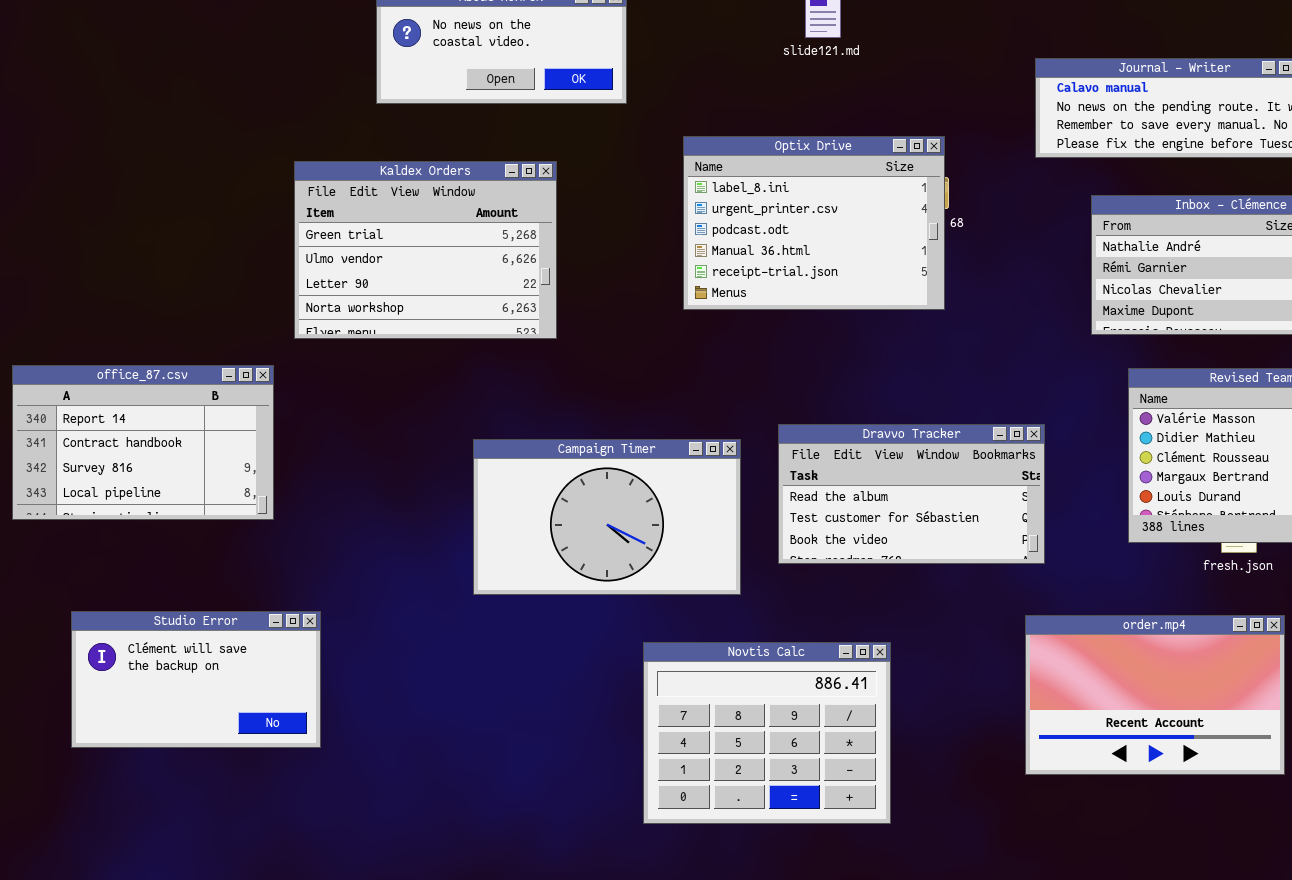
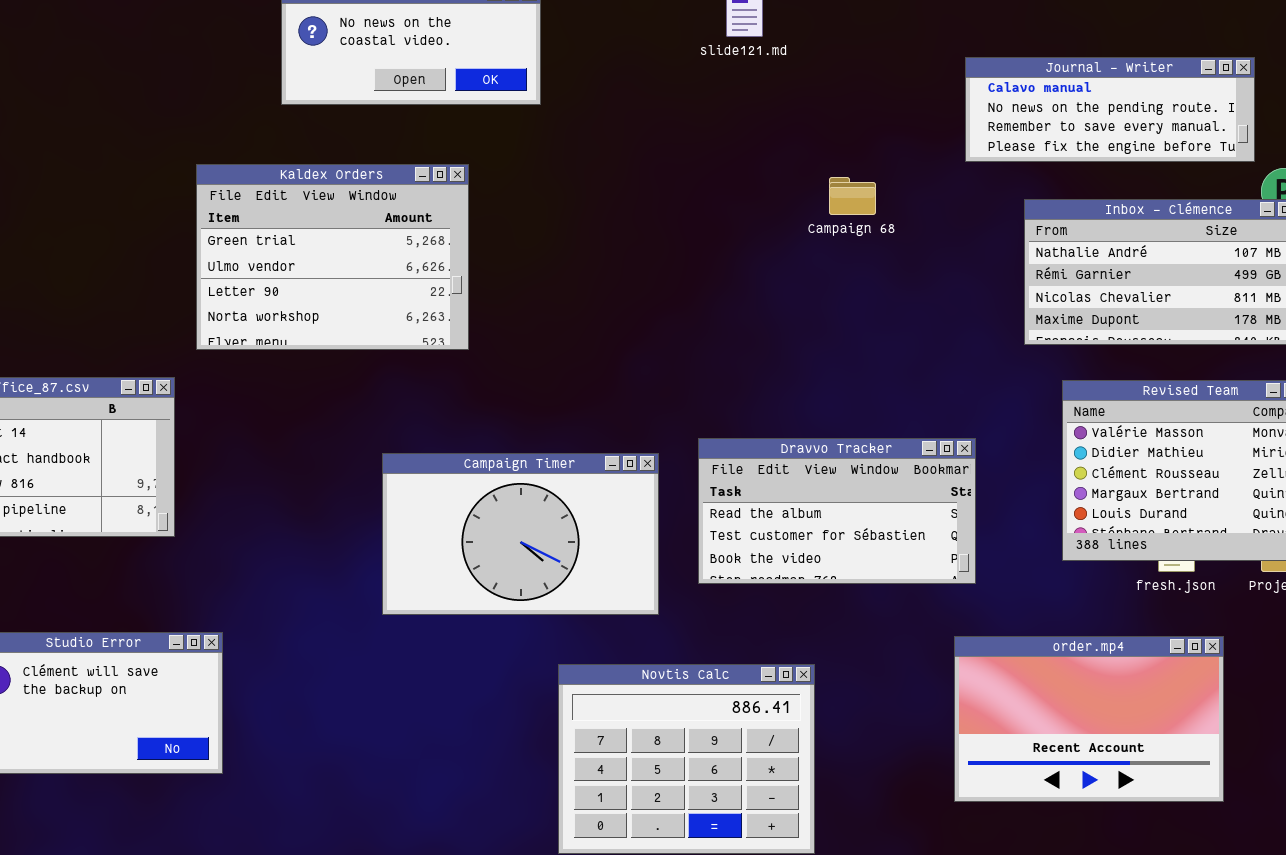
Optix Drive: [683,136,945,310] -> none, closed

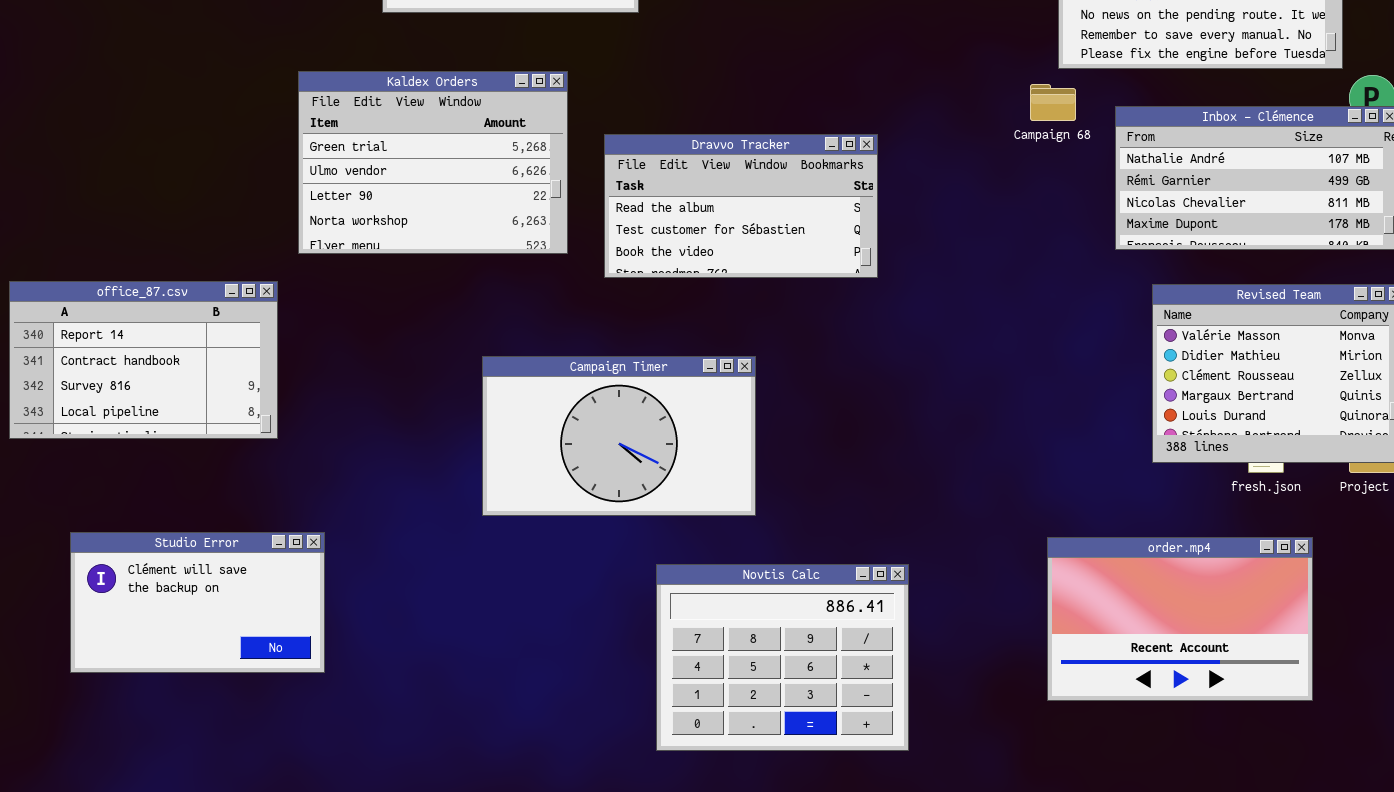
Campaign 68: [829,177,876,215] -> [1030,84,1076,121], moved
Dravvo Tracker: [698,438,976,584] -> [604,134,878,278], moved

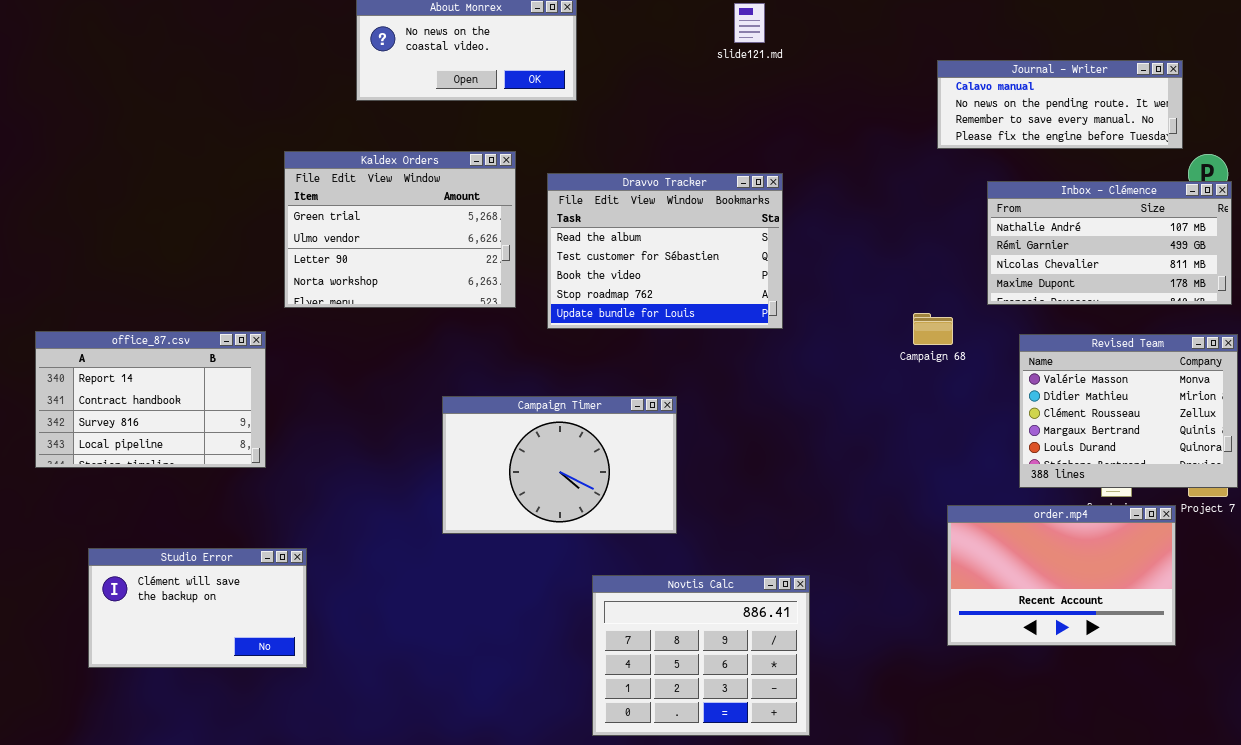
Campaign 68: [1030,84,1076,121] -> [913,313,953,345], moved
Dravvo Tracker: [604,134,878,278] -> [547,173,783,329], resized
order.mp4: [1047,537,1313,701] -> [947,505,1176,646], moved

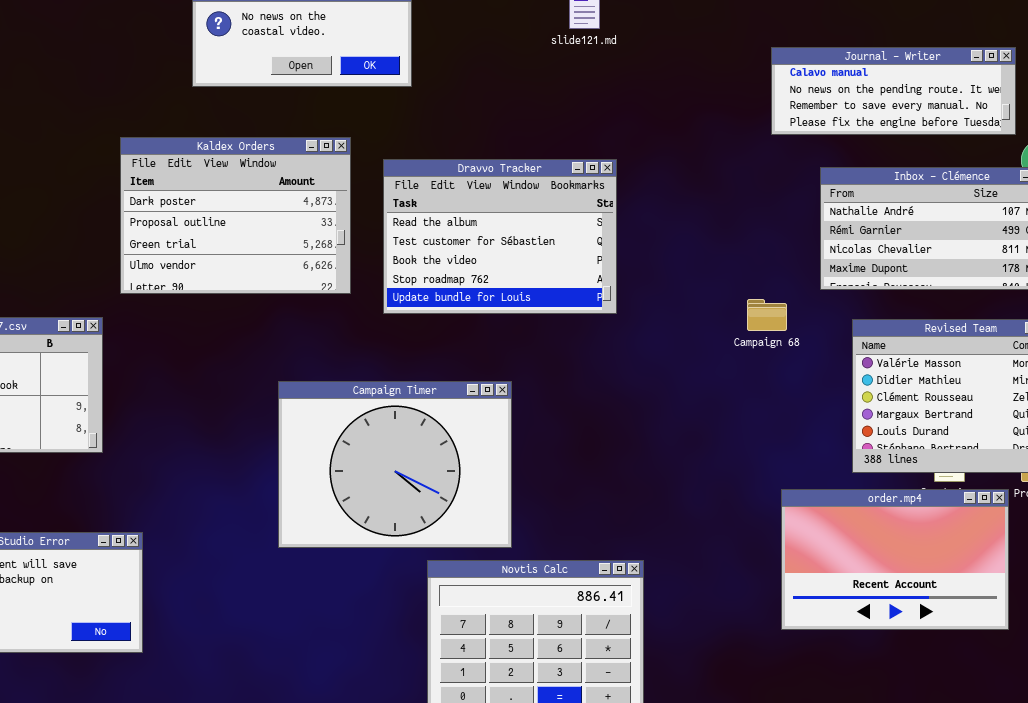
Kaldex Orders: [284,151,516,308] -> [120,137,351,294], scrolled up 2 rows
Campaign Timer: [442,396,677,534] -> [278,381,512,548], resized

